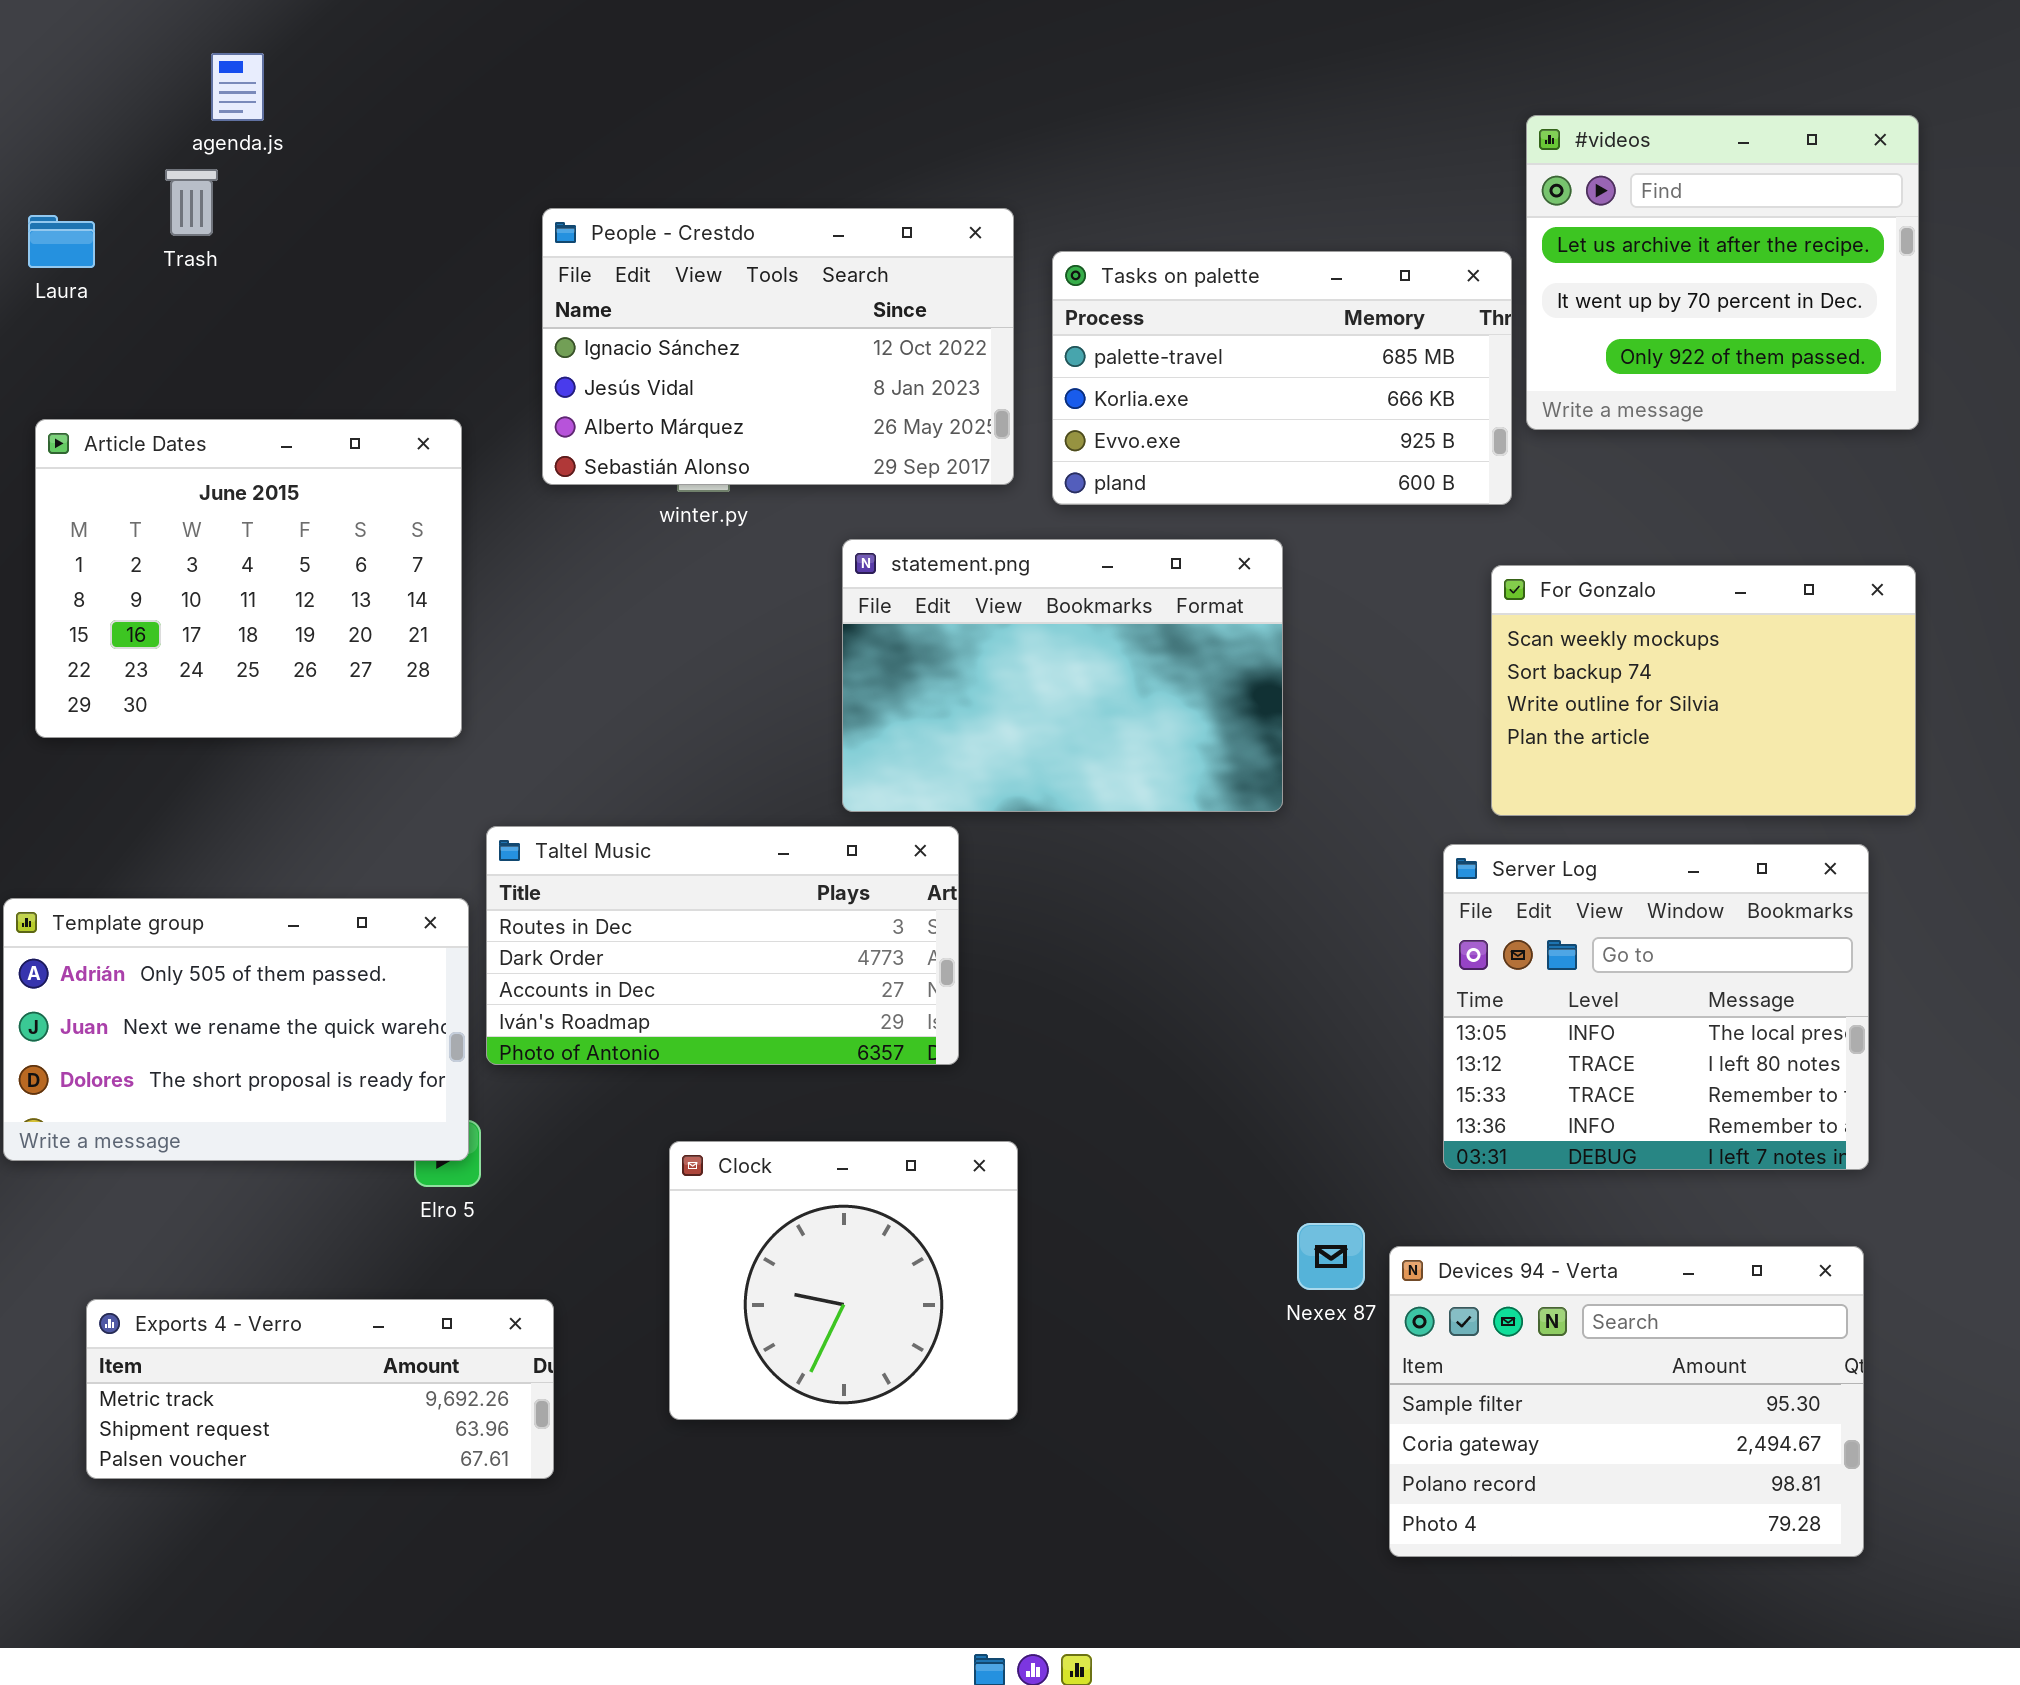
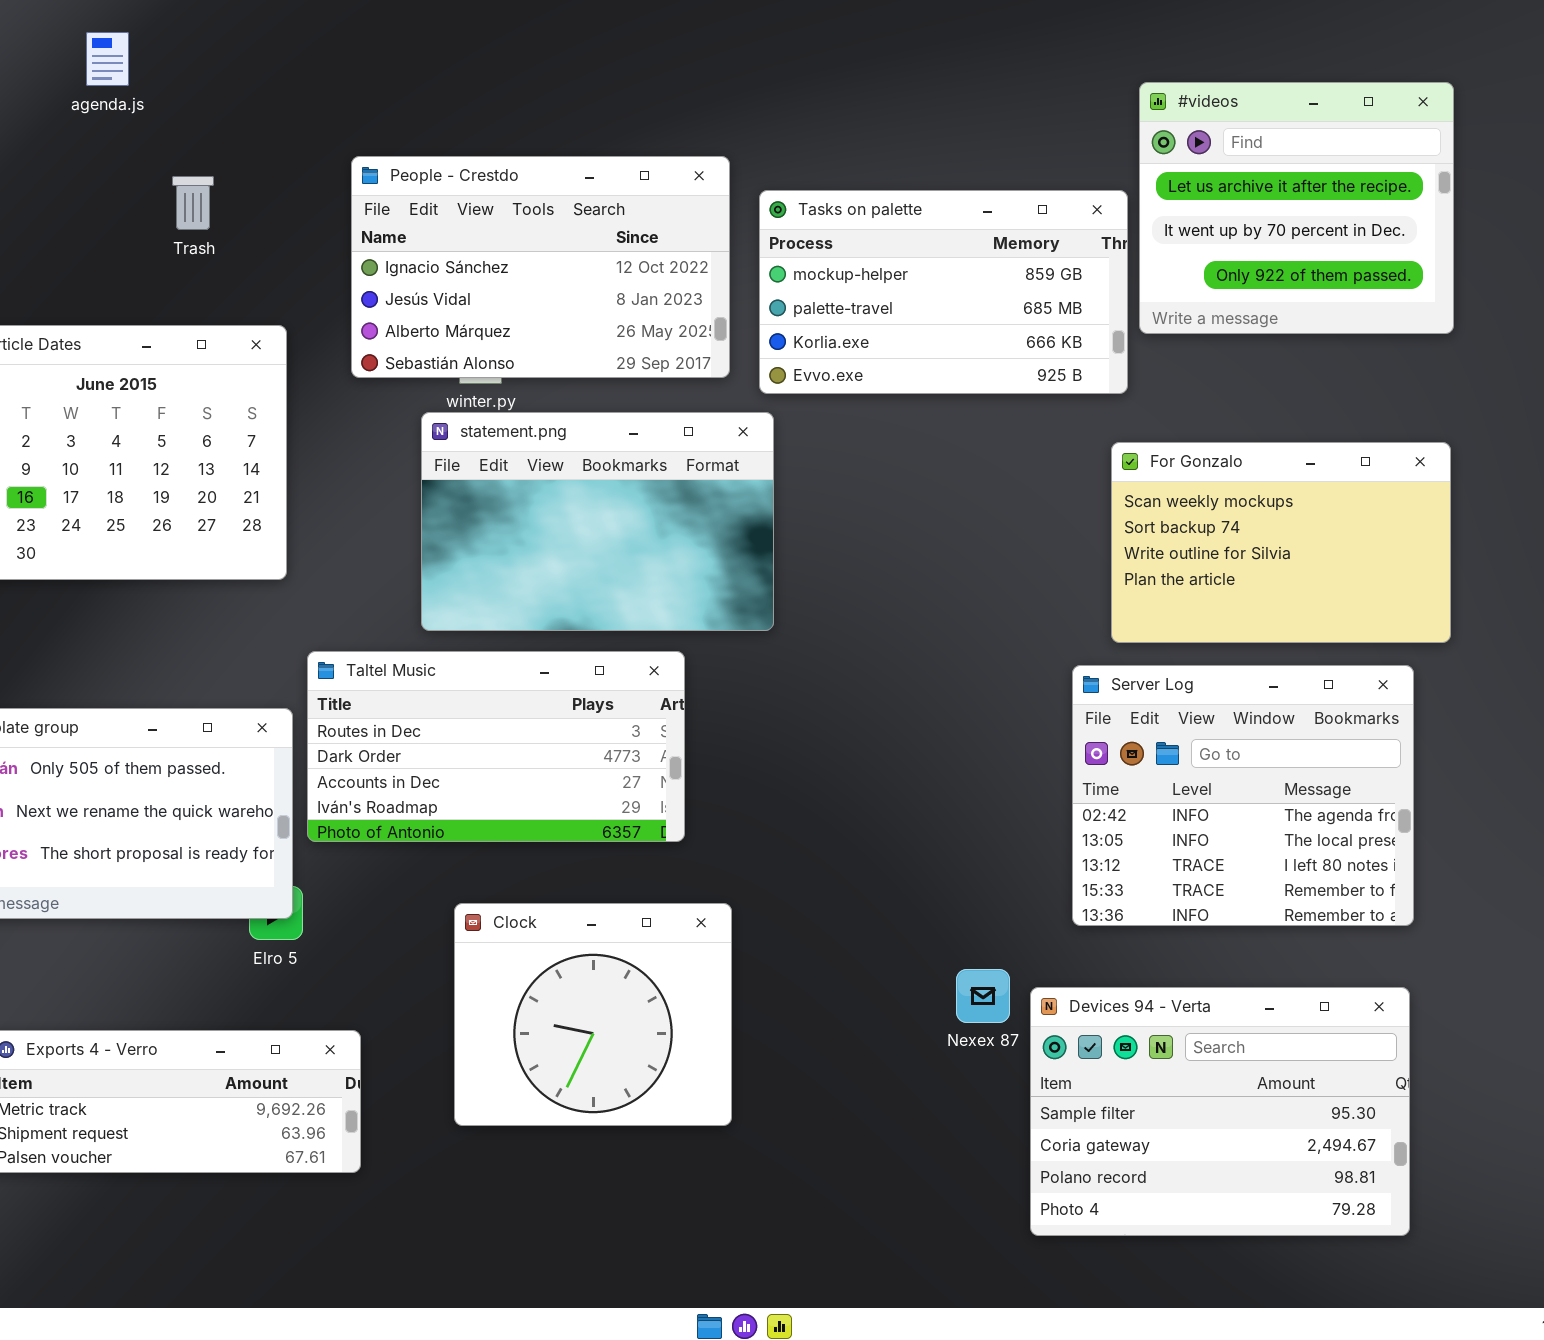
Trash: [165,169,218,236] -> [172,176,214,230], moved
Tasks on palette: [1052,251,1512,505] -> [759,190,1128,394], scrolled up 1 row
statement.png: [842,539,1283,812] -> [421,412,774,631], moved
Server Log: [1443,844,1869,1170] -> [1072,665,1414,926], scrolled up 1 row

